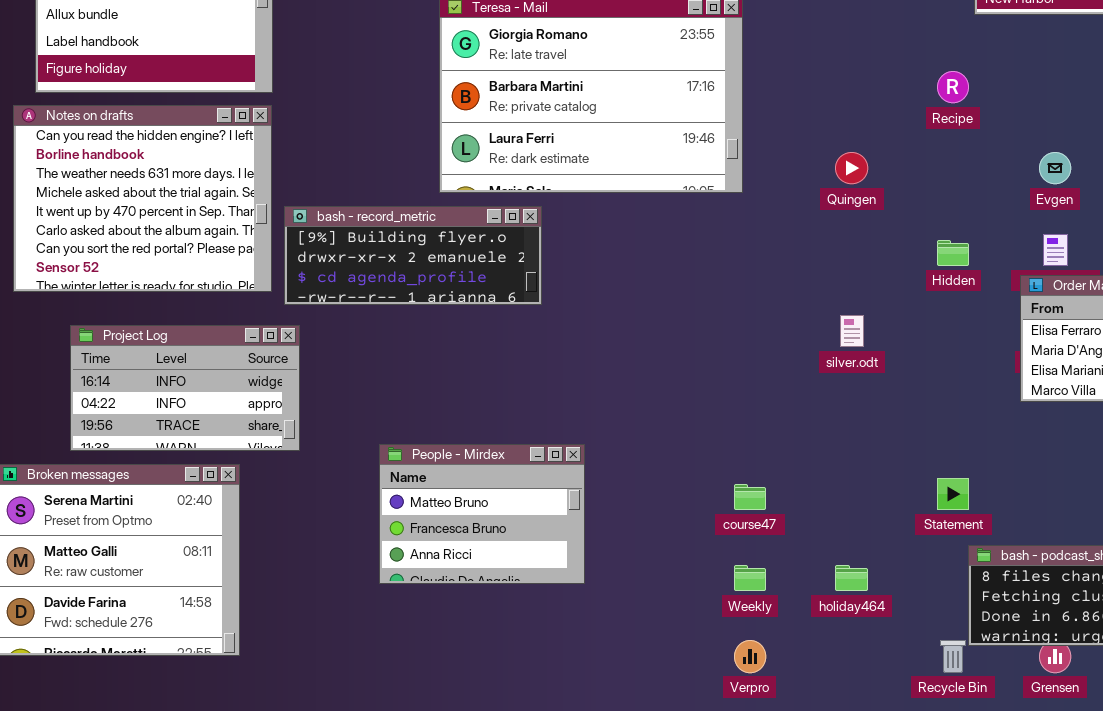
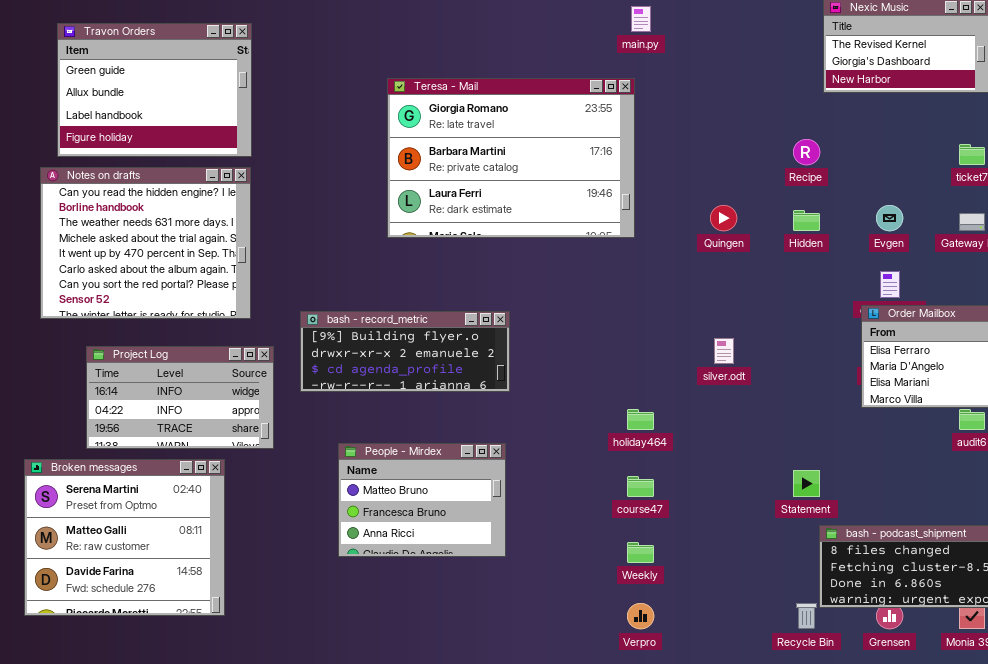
bash - record_metric: [284,206,542,305] -> [300,311,510,392], moved
Hidden: [937,240,969,266] -> [793,210,820,231], moved
holiday464: [835,565,868,591] -> [627,409,654,430], moved

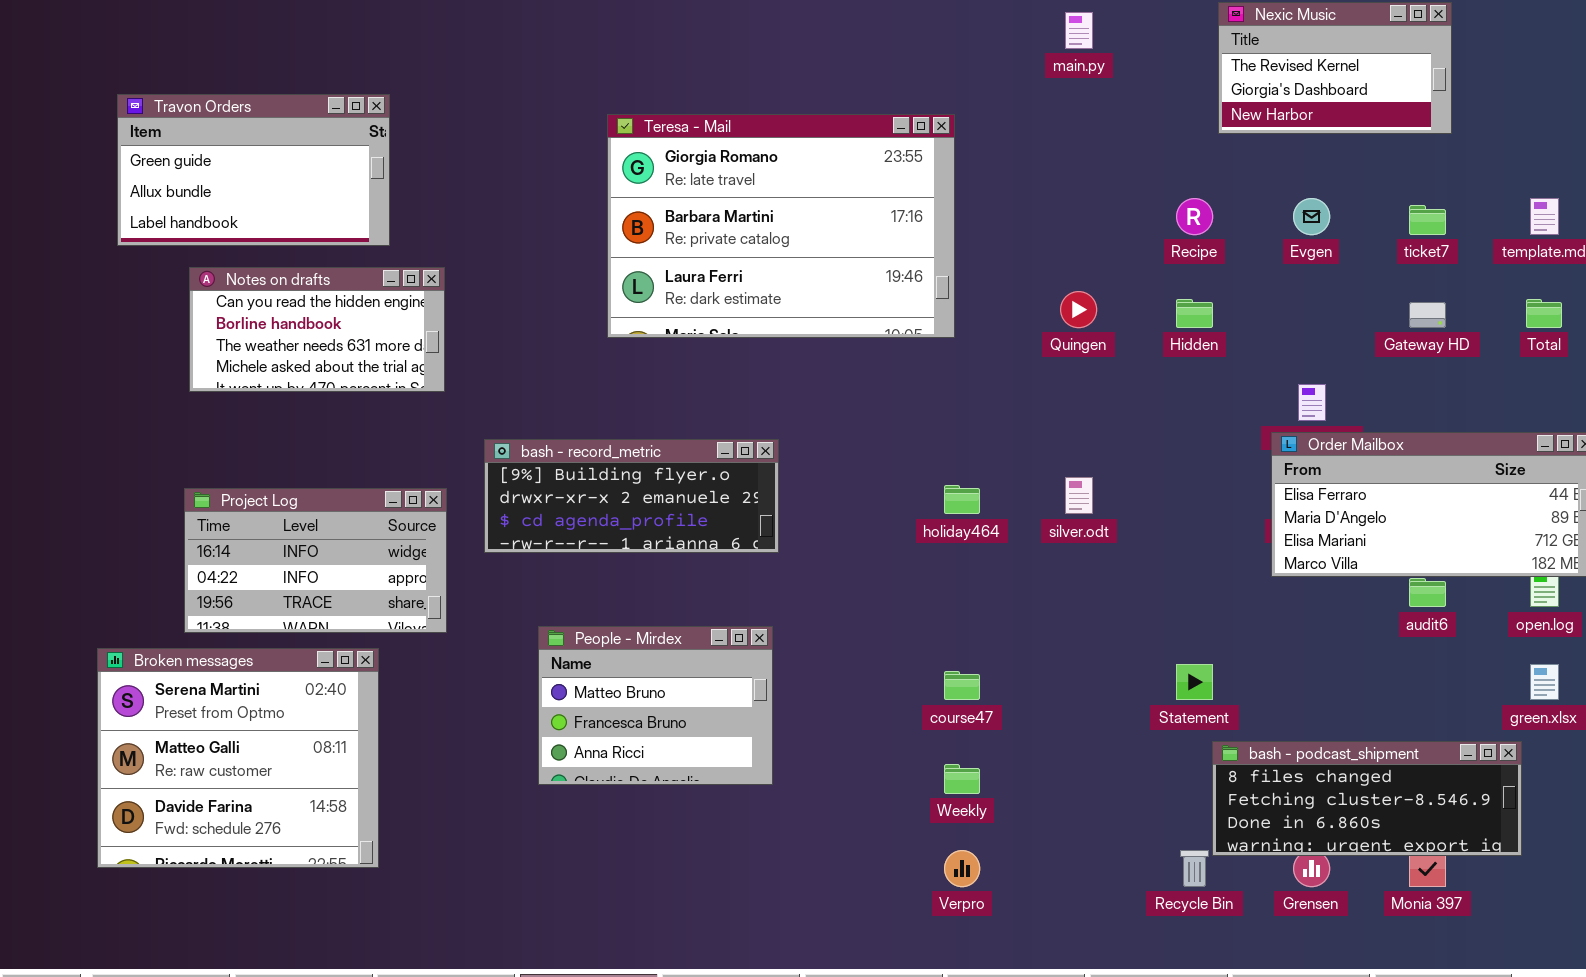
main.py: [631,6,651,32] -> [1065,12,1093,49], moved
Travon Orders: [57,23,252,157] -> [117,94,390,246], moved, resized
Notes on drafts: [40,167,251,319] -> [189,267,445,392], moved, resized
Evgen: [876,205,903,231] -> [1293,198,1330,235], moved
holiday464: [627,409,654,430] -> [944,485,980,514], moved

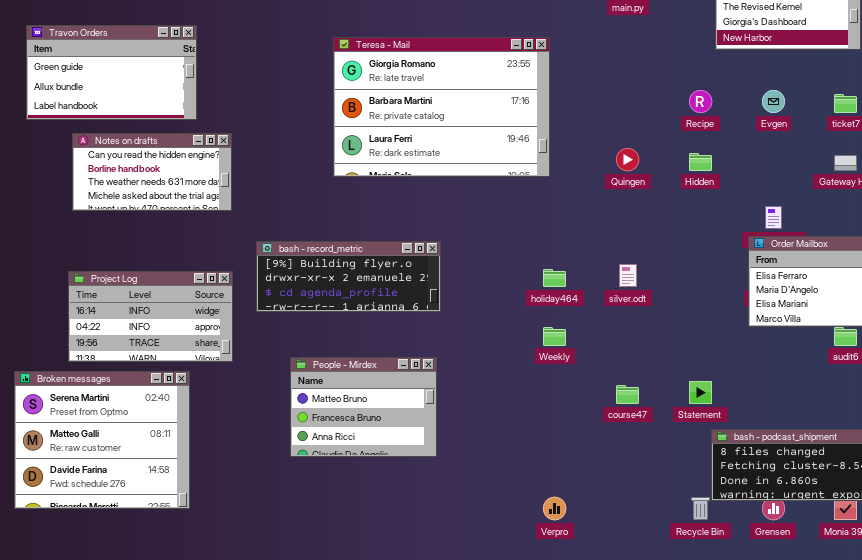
course47: [944,671,980,700] -> [616,385,639,404], moved
Weekly: [944,764,980,794] -> [543,327,566,346], moved

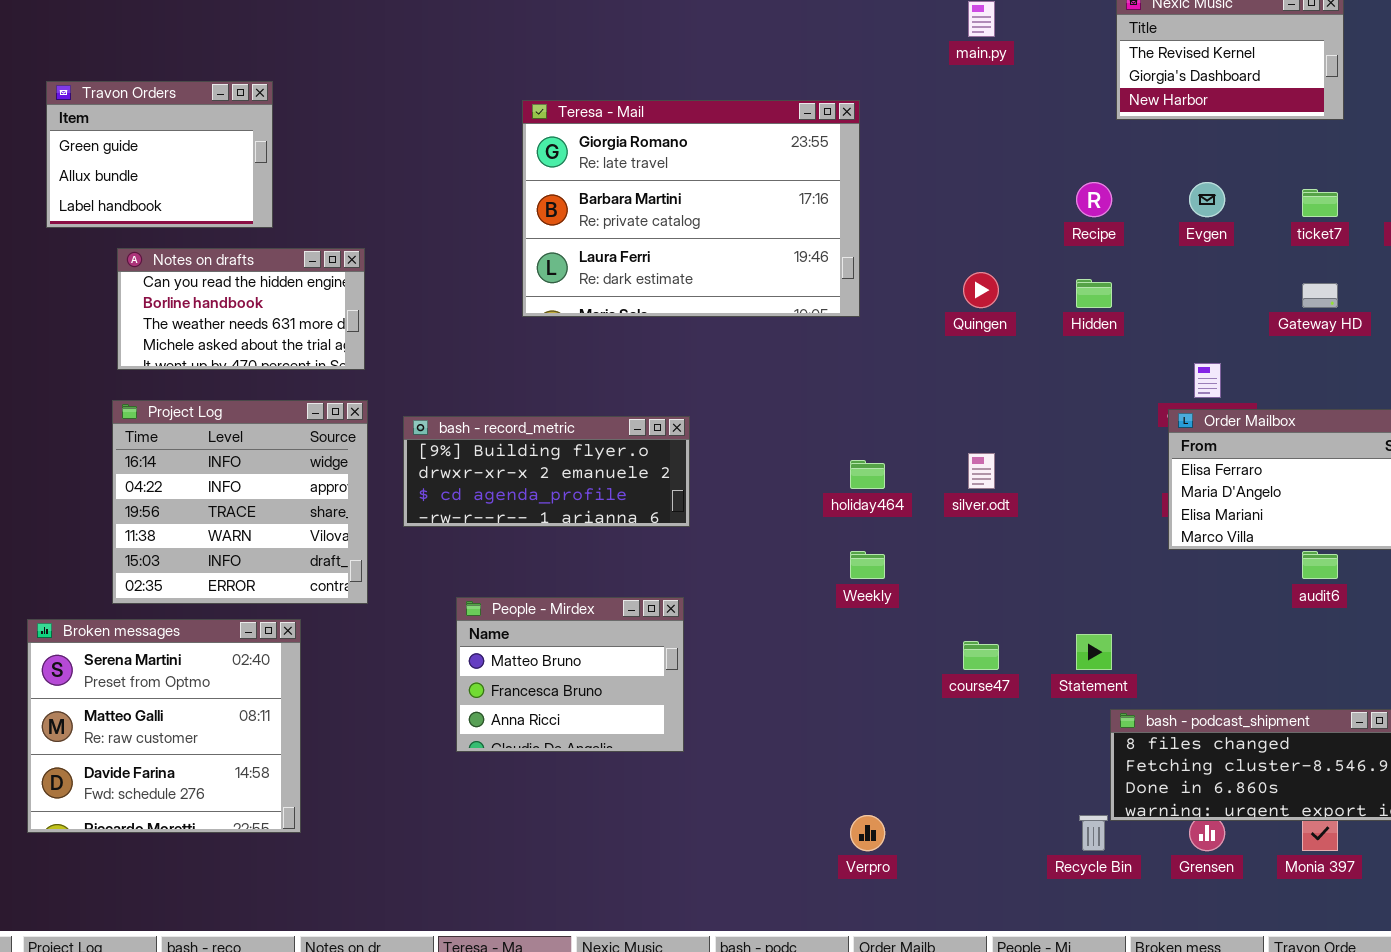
Travon Orders: [26,25,197,120] -> [46,81,273,228], resized
Project Log: [68,271,233,362] -> [112,400,368,604], resized

